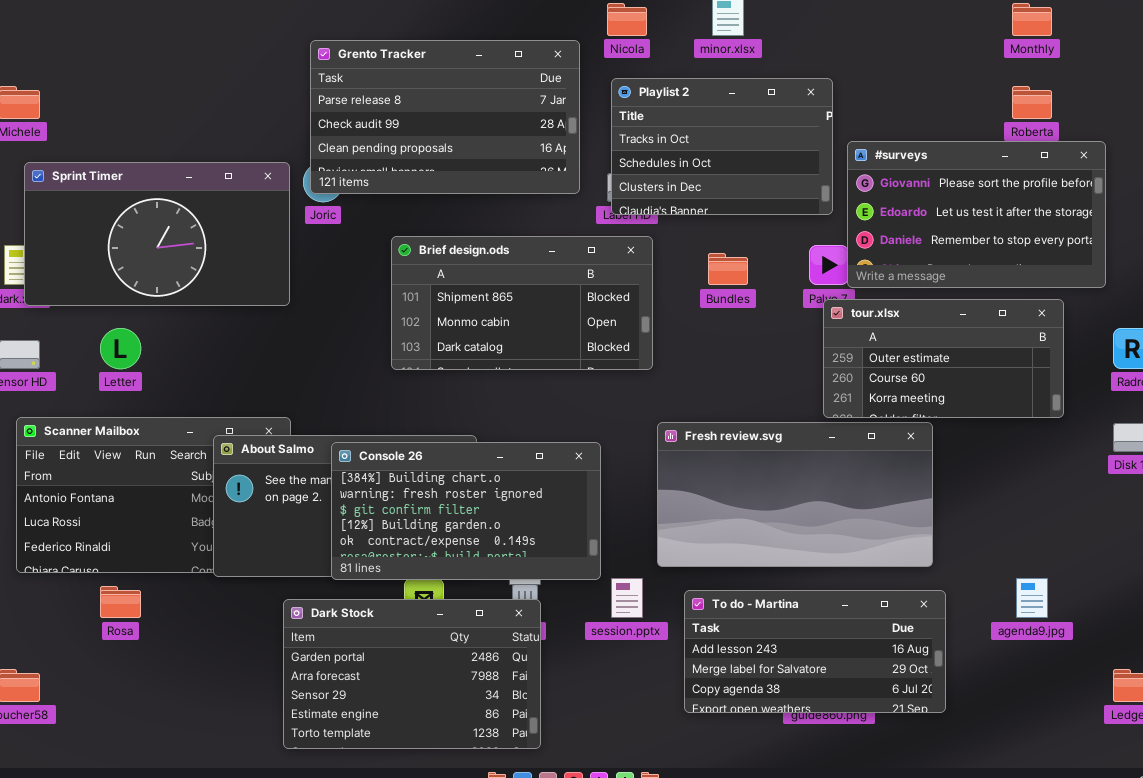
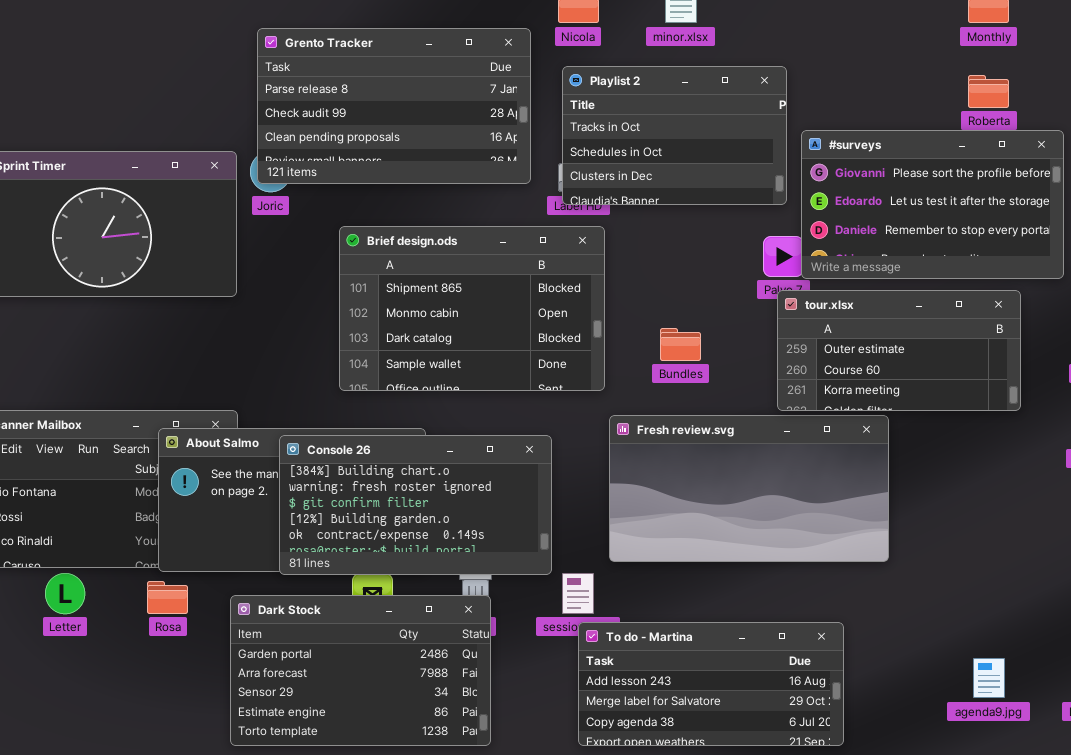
Brief design.ods: [391,236,653,370] -> [339,226,605,391], resized
Bundles: [708,253,748,285] -> [660,328,701,361], moved
Letter: [100,328,141,369] -> [45,573,85,614], moved
agenda9.jpg: [1016,578,1048,618] -> [973,658,1005,698], moved
Rosa: [100,586,141,618] -> [147,581,188,614], moved
To do - Martina: [684,590,946,713] -> [578,622,844,746], moved

